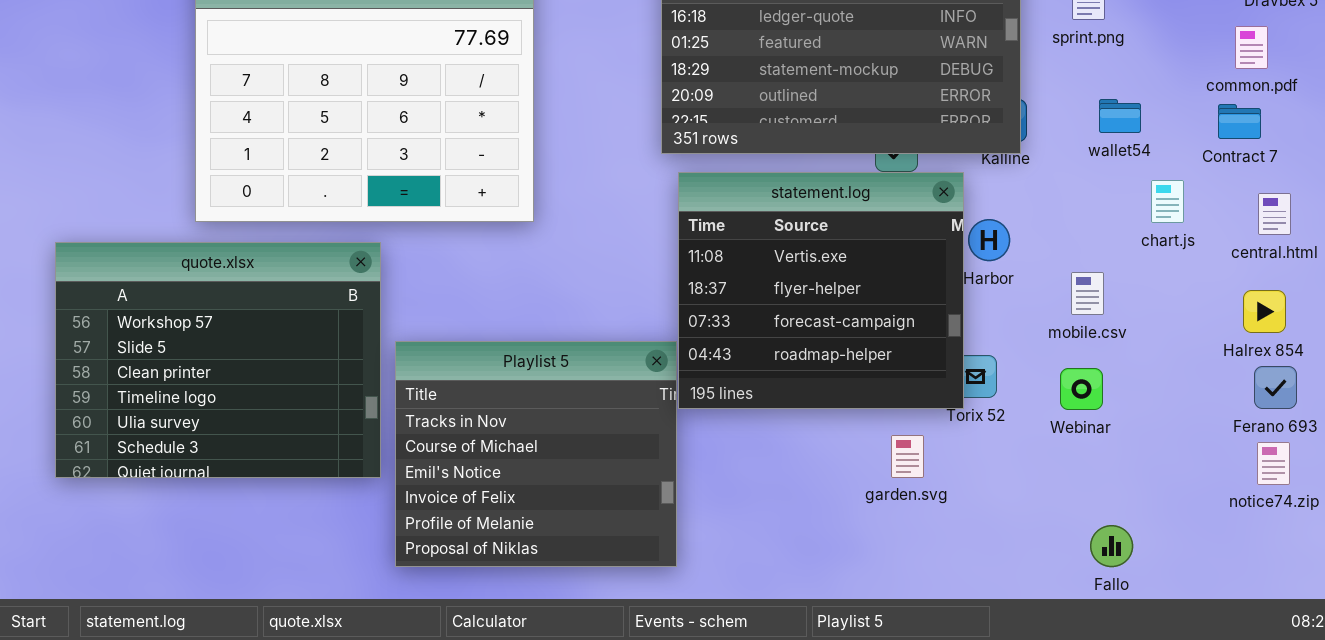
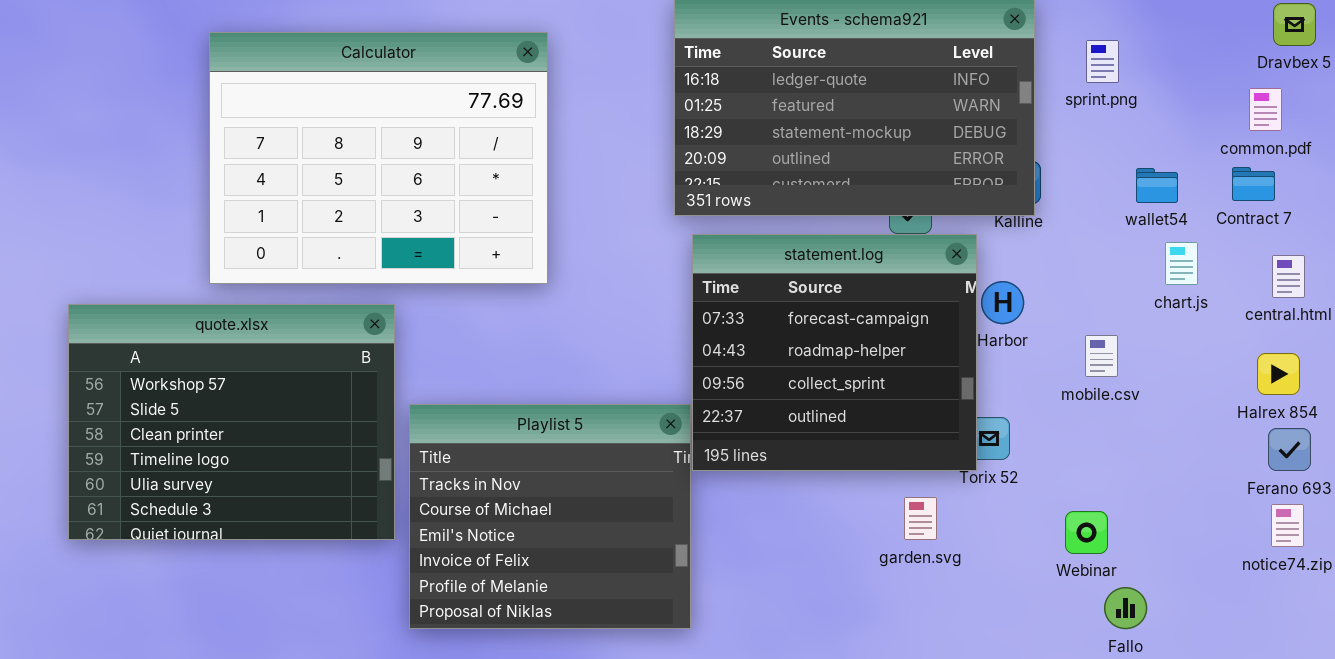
wallet54: [1099,99,1141,133] -> [1136,168,1178,203], moved
statement.log: [678,172,964,409] -> [692,234,977,471], scrolled down 2 rows
Webinar: [1060,368,1103,410] -> [1065,511,1108,554], moved

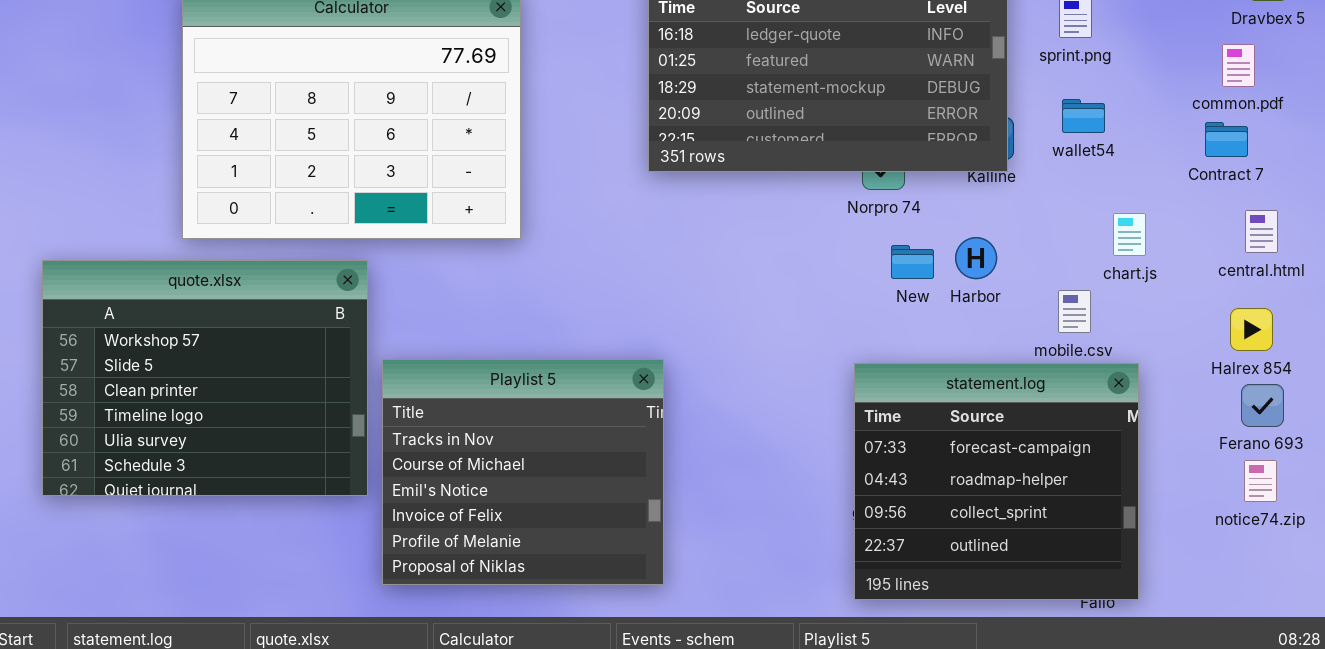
wallet54: [1136,168,1178,203] -> [1062,99,1105,133], moved
statement.log: [692,234,977,471] -> [854,363,1139,600], moved
chart.js: [1165,242,1198,285] -> [1113,213,1146,256], moved

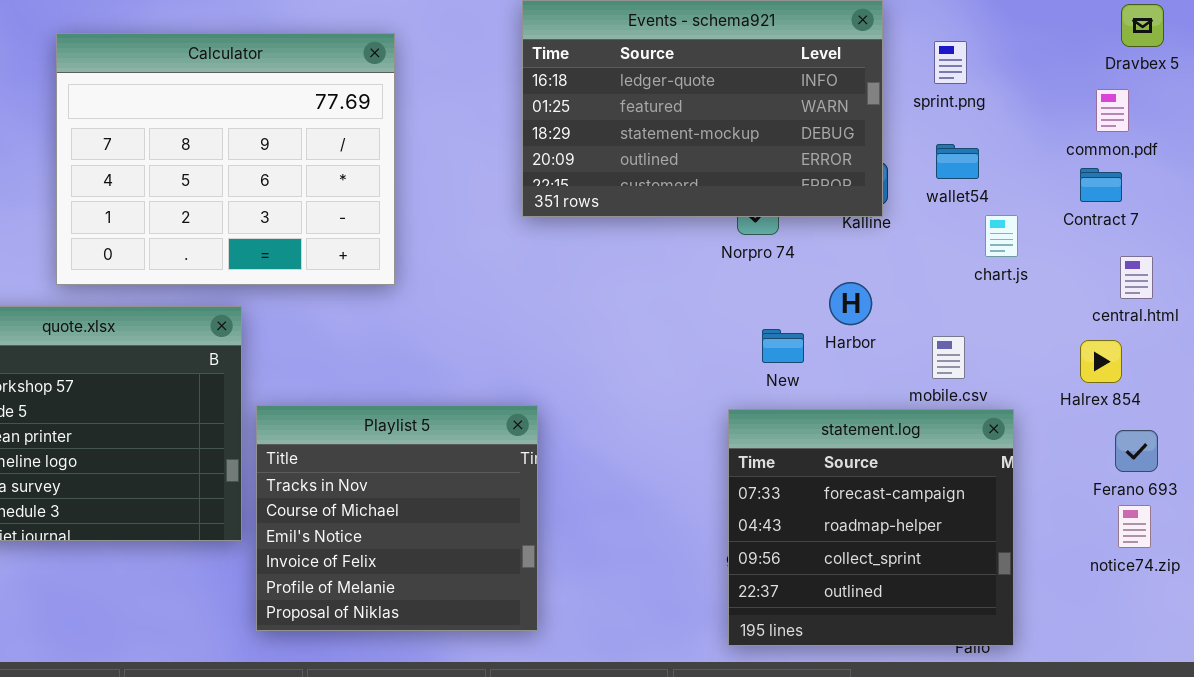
chart.js: [1113,213,1146,256] -> [985,215,1018,257], moved
New: [891,245,934,279] -> [762,329,804,363], moved
Halrex 854: [1230,308,1273,351] -> [1080,340,1122,383], moved

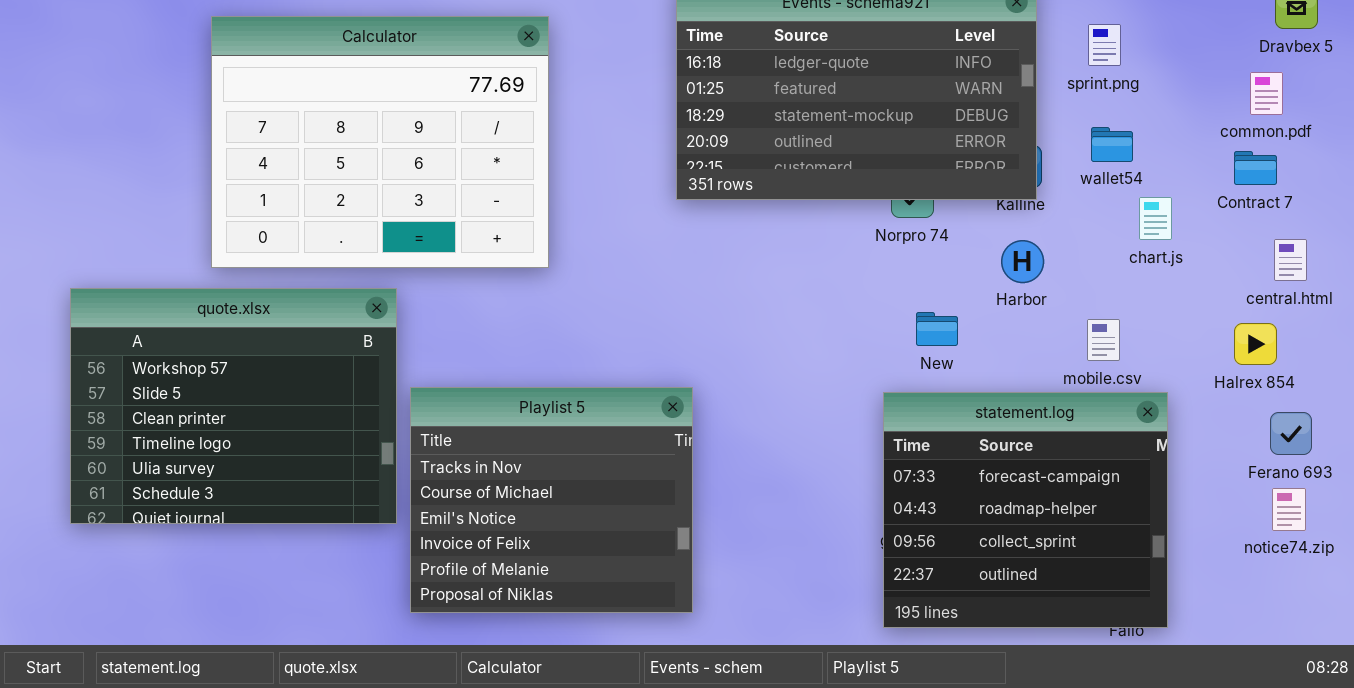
Harbor: [829,282,872,325] -> [1001,240,1044,283], moved

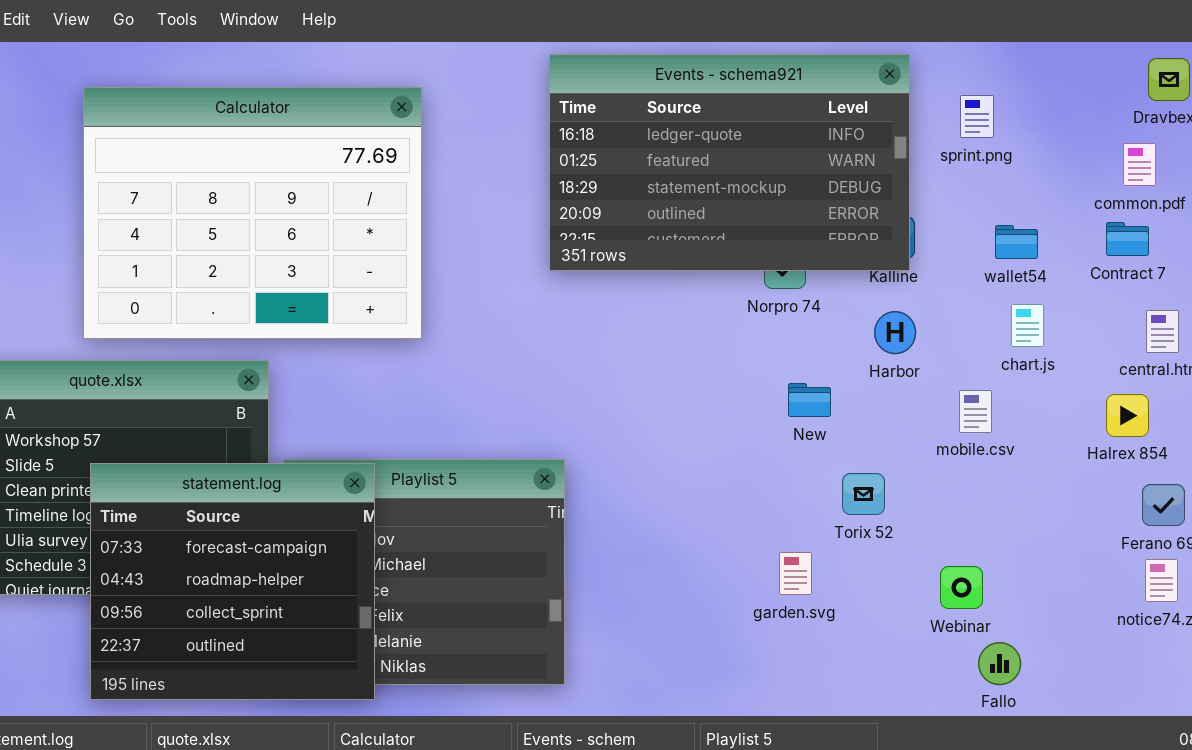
wallet54: [1091,127,1133,162] -> [995,225,1038,259], moved
chart.js: [1139,197,1172,240] -> [1011,304,1044,347], moved
statement.log: [883,392,1168,628] -> [90,463,375,700], moved

